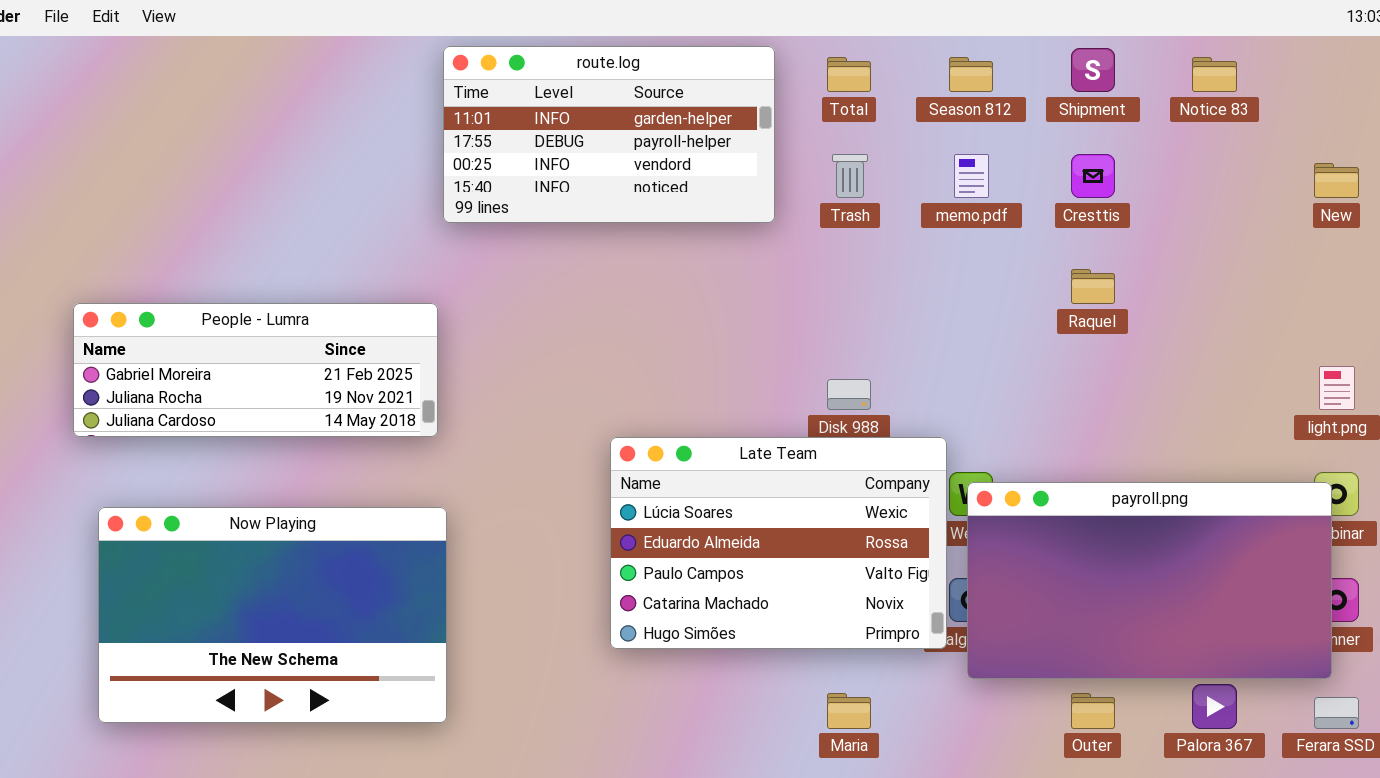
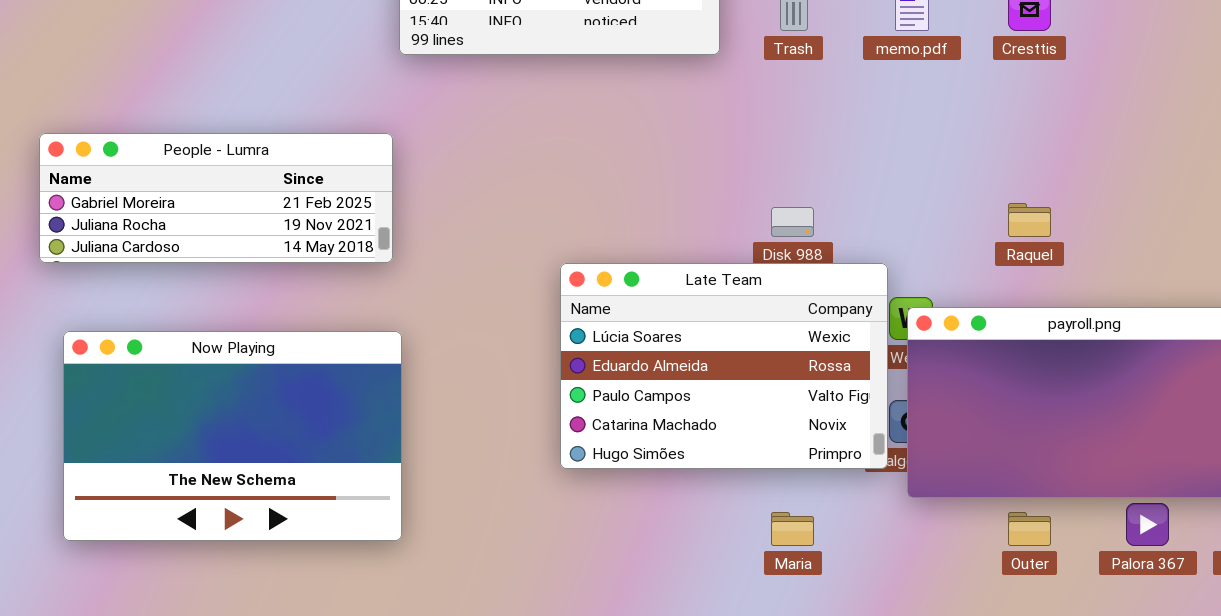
Raquel: [1071,269,1115,304] -> [1008,203,1051,237], moved

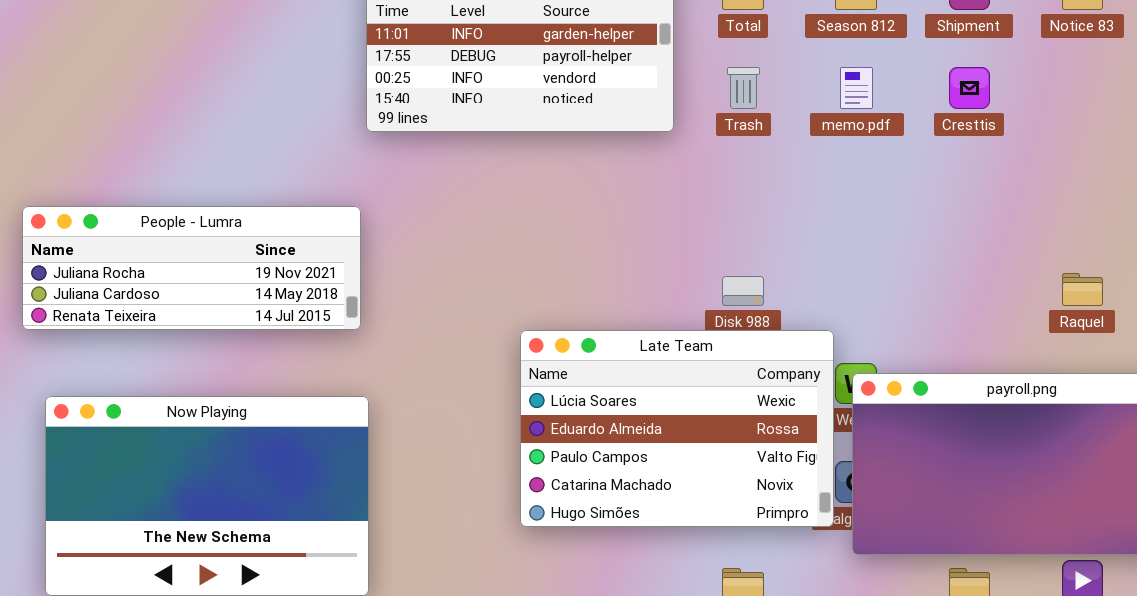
People - Lumra: [39,133,393,263] -> [22,206,361,330], scrolled down 1 row
Raquel: [1008,203,1051,237] -> [1062,273,1103,306], moved

